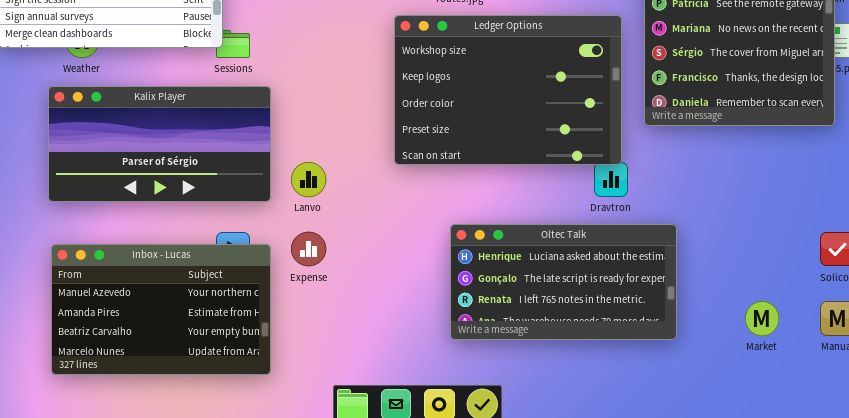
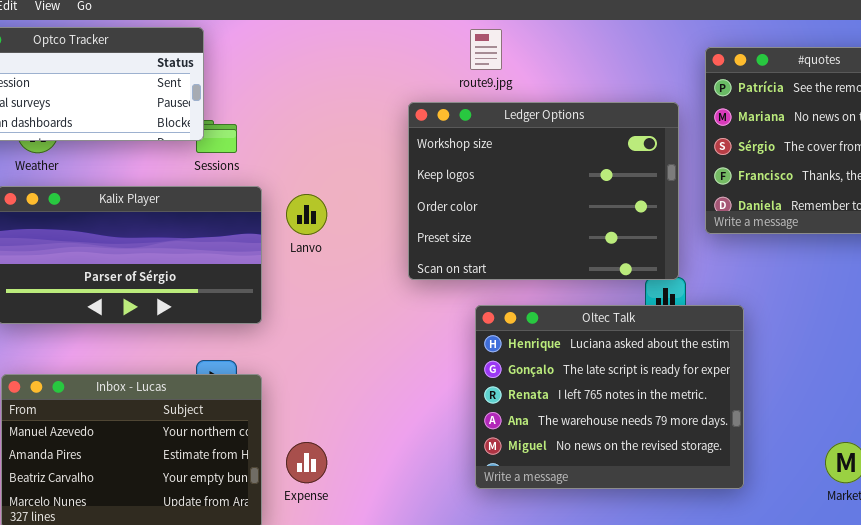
Lanvo: [291,162,326,197] -> [286,194,327,235], moved
Oltec Talk: [450,224,677,340] -> [475,305,744,489], resized
Expense: [291,232,326,266] -> [286,442,327,483], moved

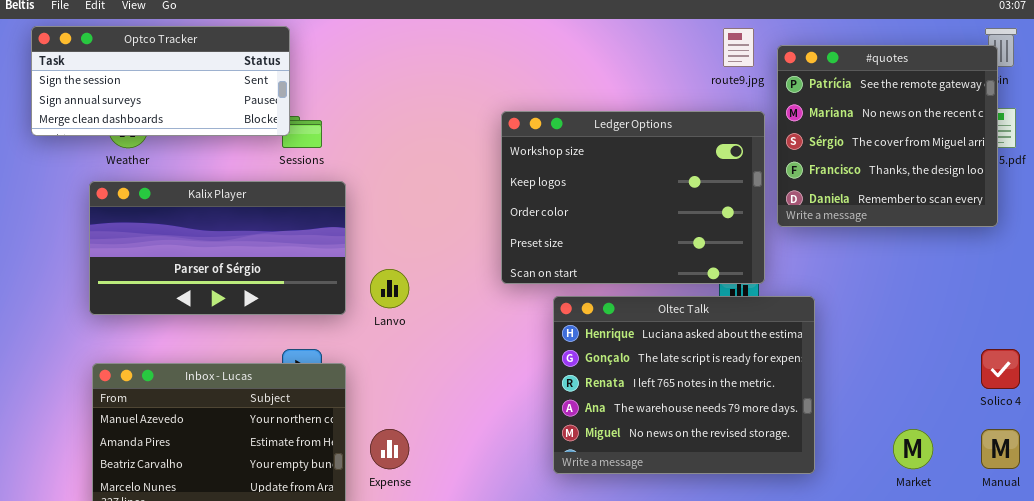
route9.jpg: [470,29,502,70] -> [723,28,754,67], moved
Ledger Options: [408,102,679,280] -> [501,111,765,284], moved
Lanvo: [286,194,327,235] -> [370,269,409,308], moved

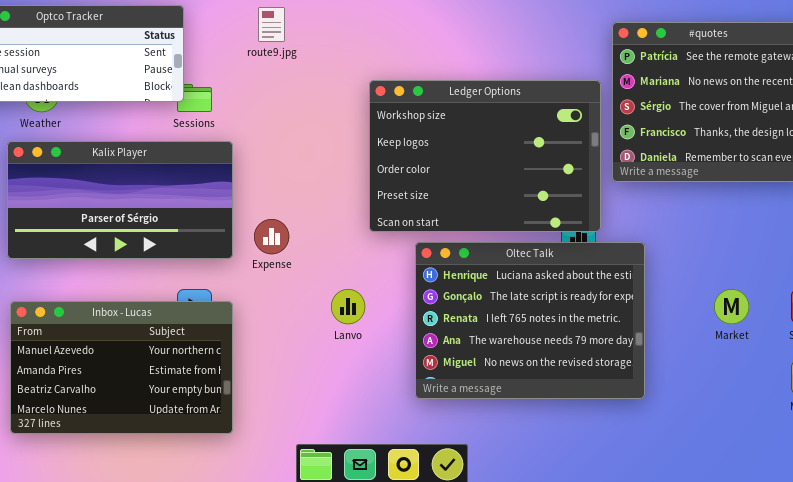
route9.jpg: [723,28,754,67] -> [258,7,285,42], moved
Lanvo: [370,269,409,308] -> [331,289,365,324], moved
Expense: [370,429,409,469] -> [254,219,289,254], moved
Market: [893,429,933,469] -> [714,289,749,324], moved

